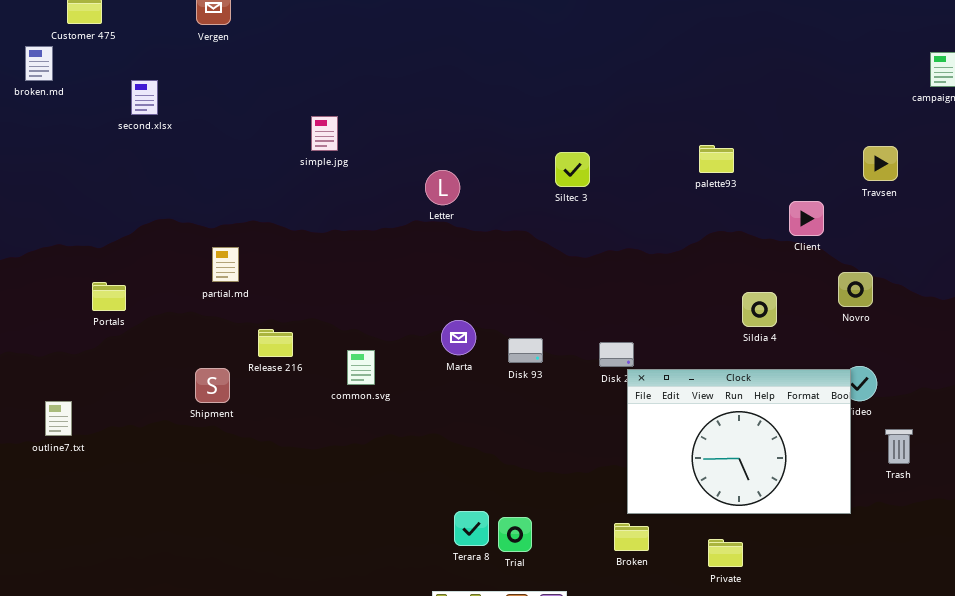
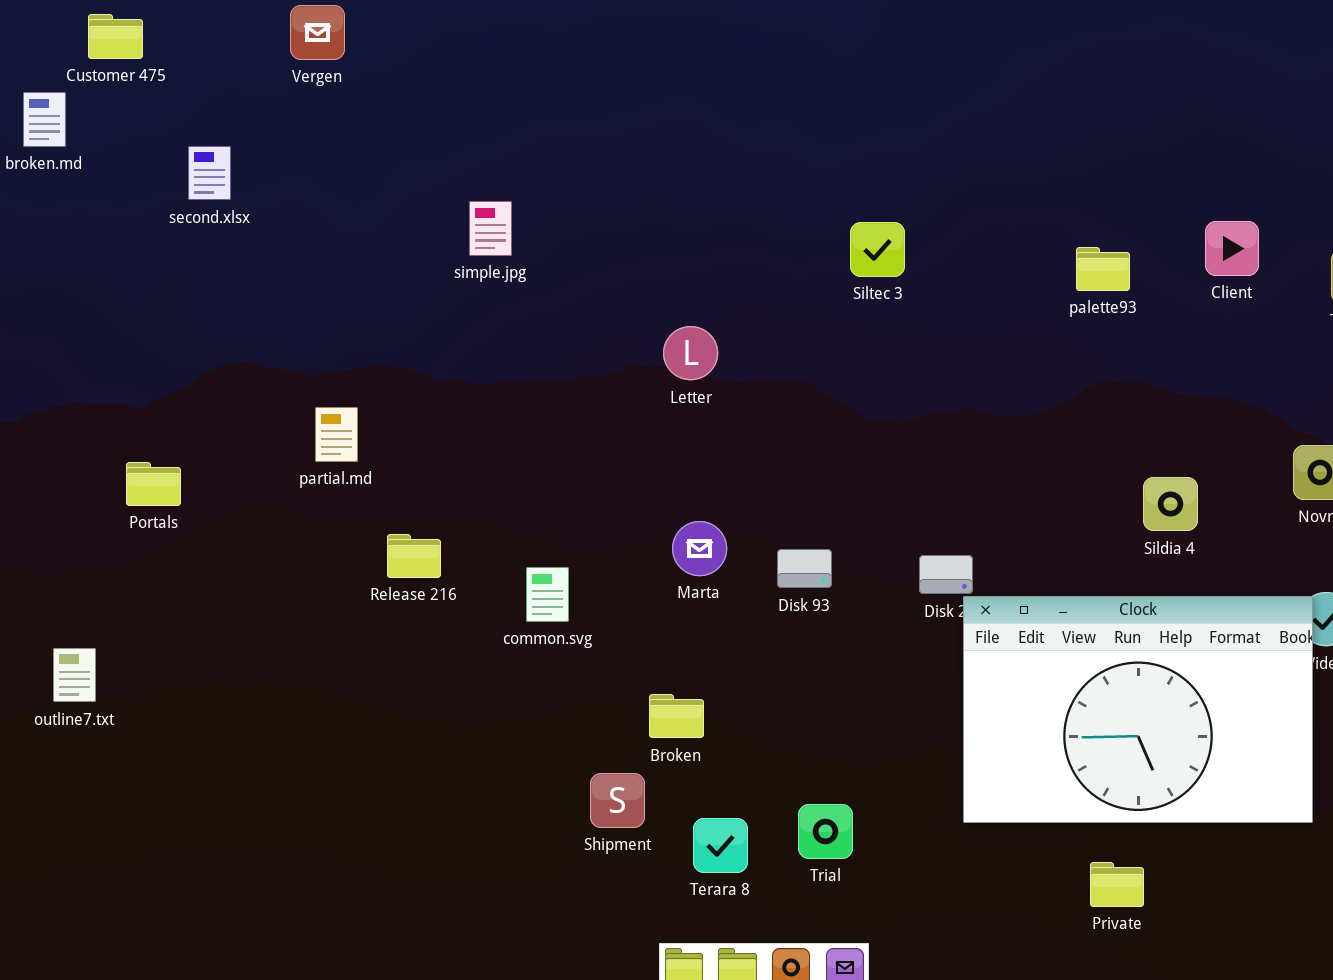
Siltec 3: [555,152,590,187] -> [850,222,905,277], moved
Letter: [425,170,460,205] -> [663,326,718,380], moved
Client: [789,201,824,236] -> [1205,221,1259,276], moved
Shipment: [195,368,230,403] -> [590,773,645,828], moved
Trial: [498,517,532,552] -> [798,804,853,859], moved
Broken: [614,523,649,551] -> [649,694,704,738], moved

